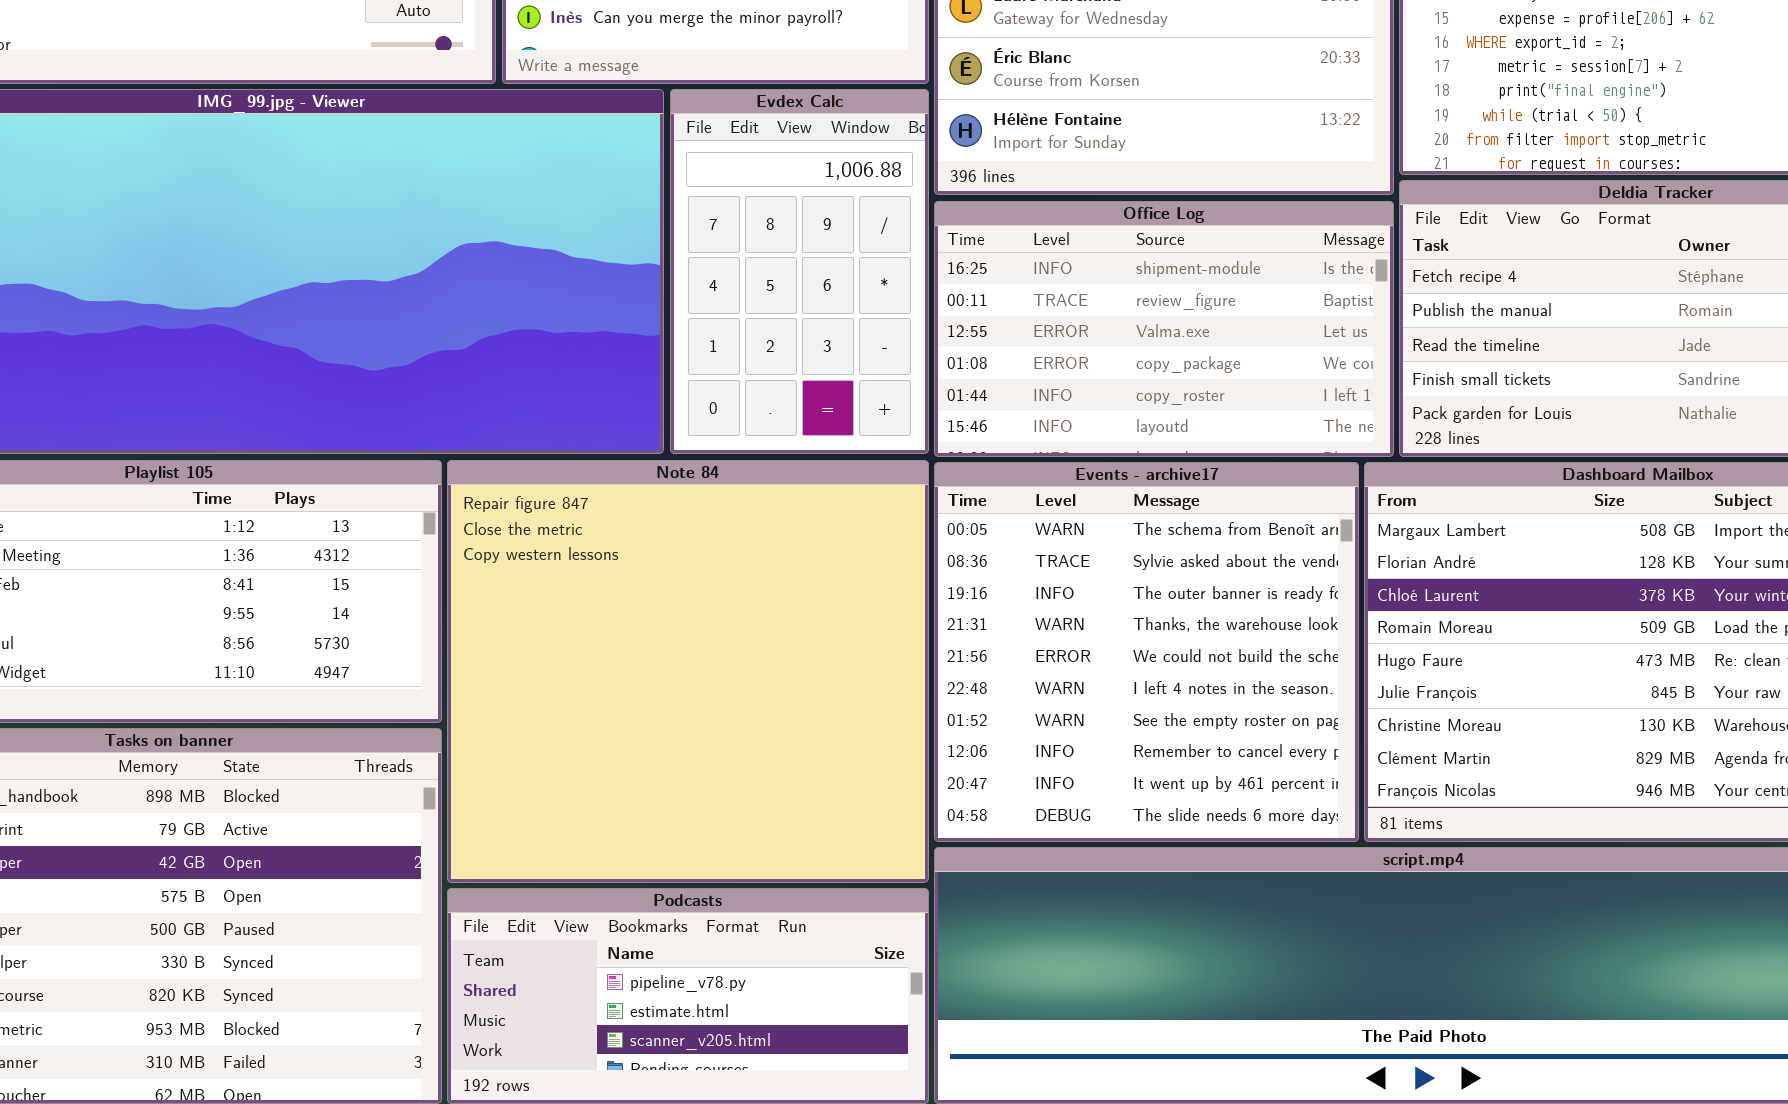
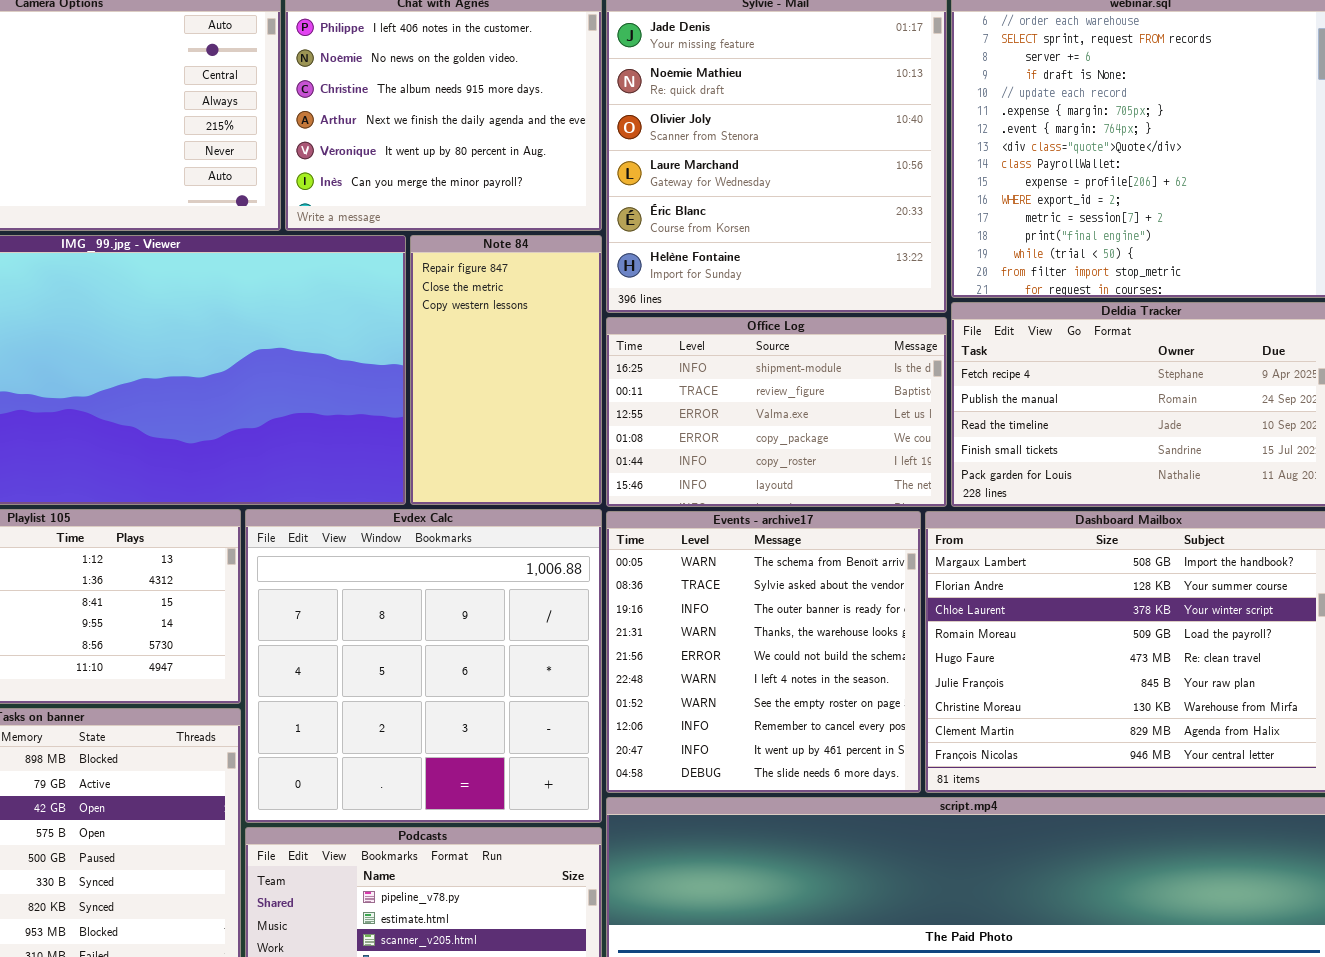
Evdex Calc: [670,89,929,454] -> [245,509,602,823], moved, resized
Note 84: [447,460,929,883] -> [410,235,602,505], moved, resized

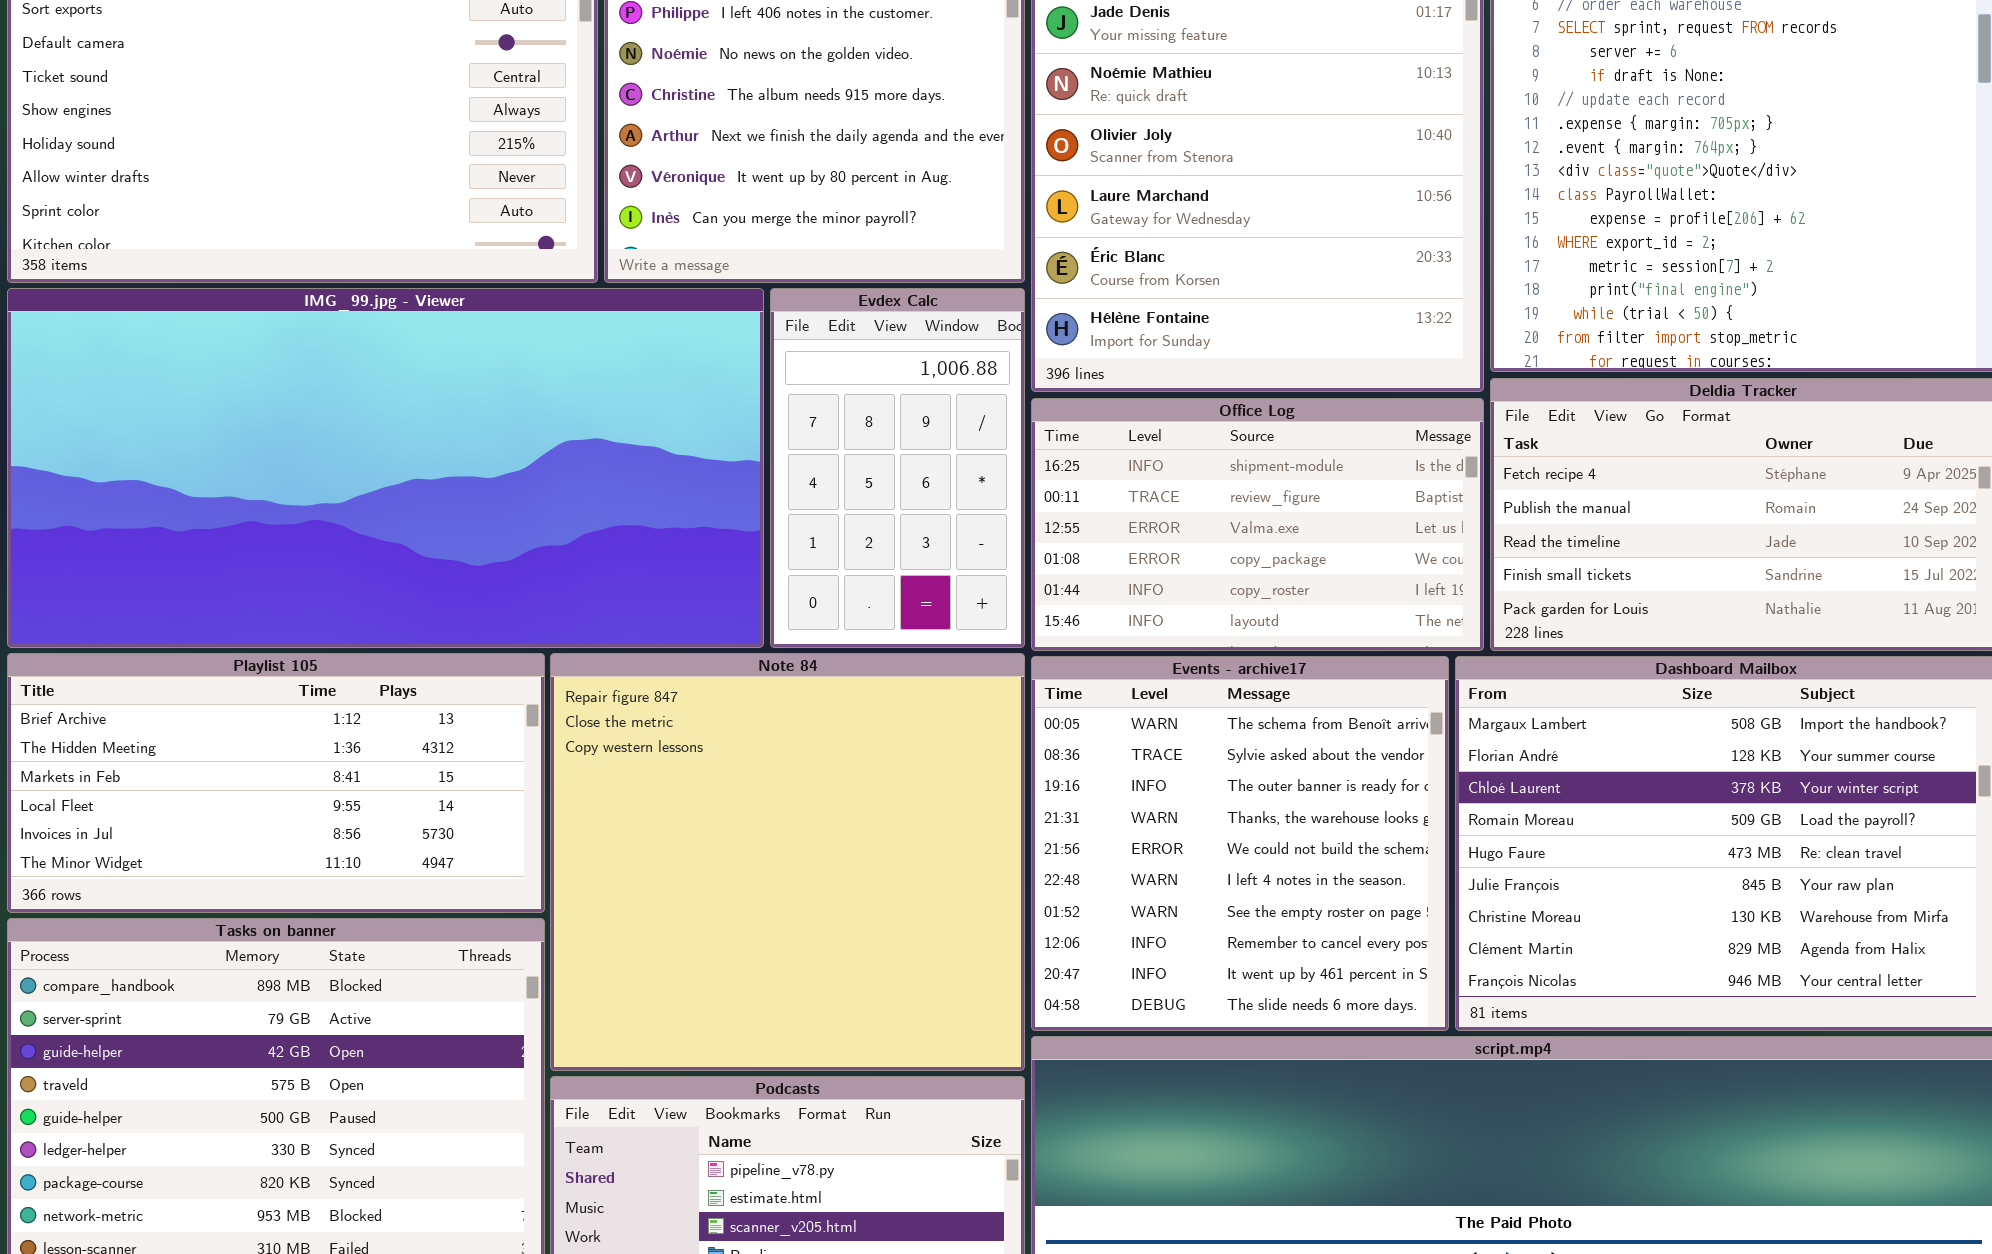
Note 84: [410,235,602,505] -> [550,653,1025,1071], moved, resized
Evdex Calc: [245,509,602,823] -> [770,288,1025,648], moved, resized

